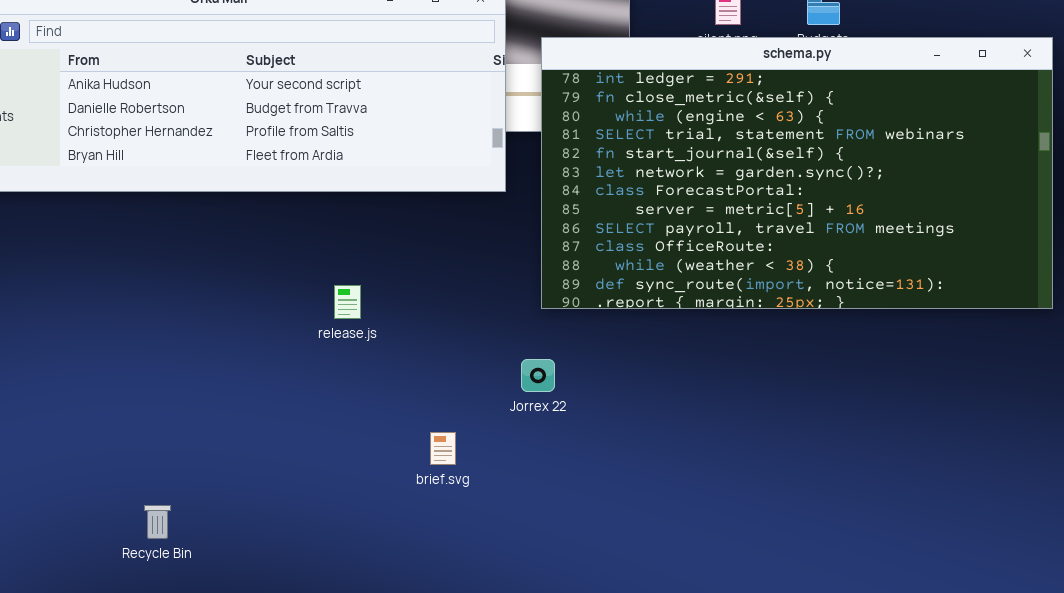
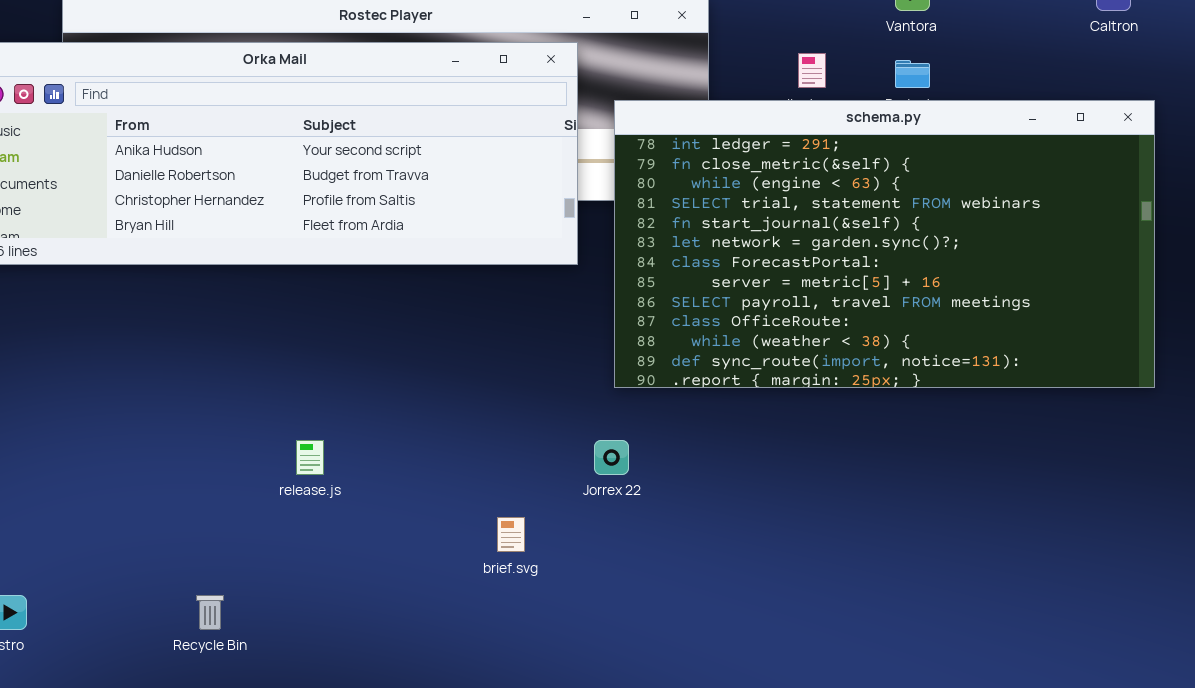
release.js: [334,285,361,319] -> [296,440,324,475], moved

